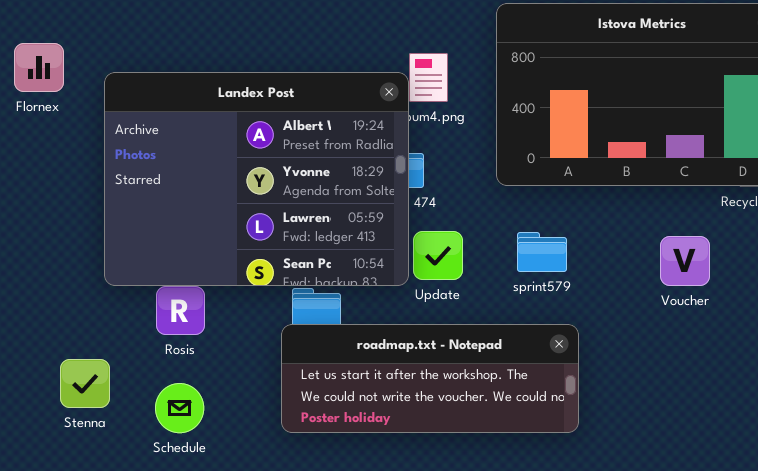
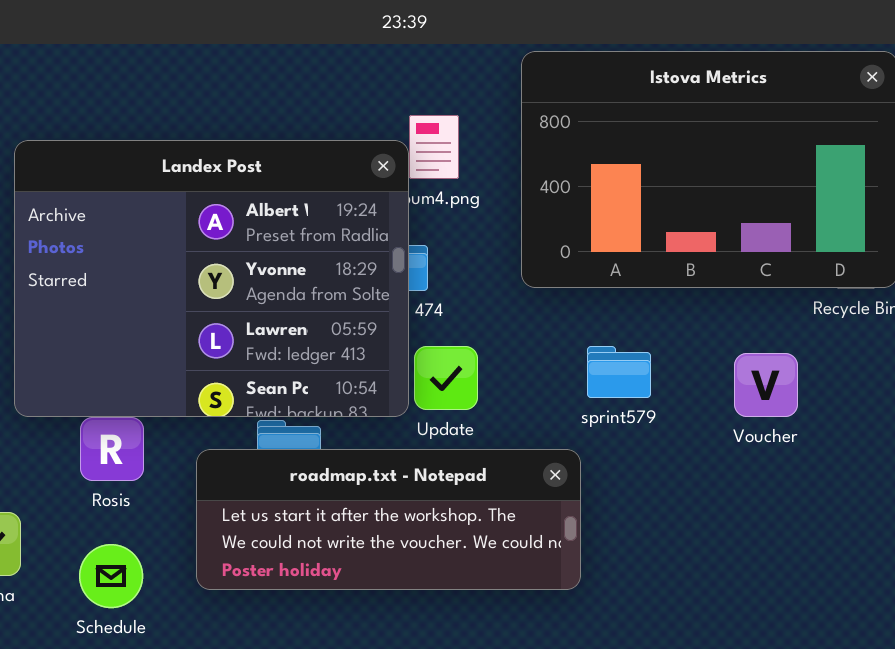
sprint579: [517,232,567,272] -> [587,346,651,398], moved
roadmap.txt - Notepad: [281,324,579,433] -> [196,449,581,590], moved

